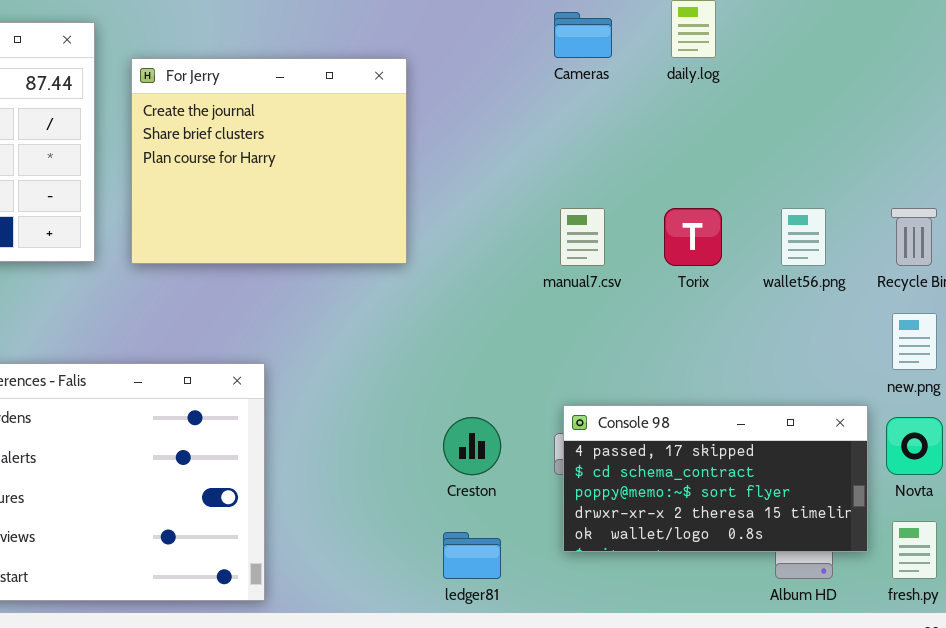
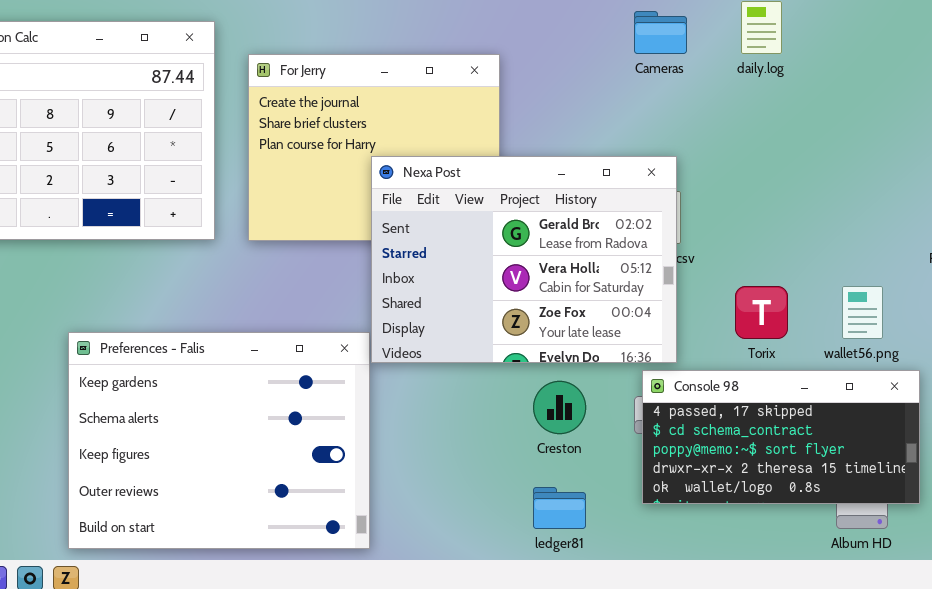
Nexa Post: none -> [371,156,677,363], opened
Torix: [664,208,722,266] -> [735,286,788,339], moved
wallet56.png: [781,208,826,266] -> [842,286,883,339], moved

